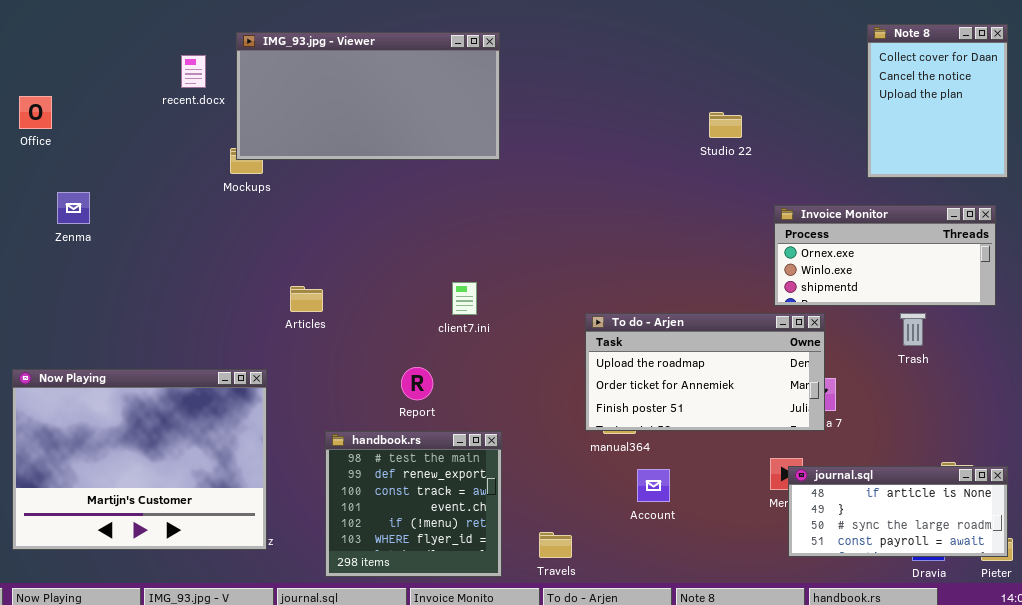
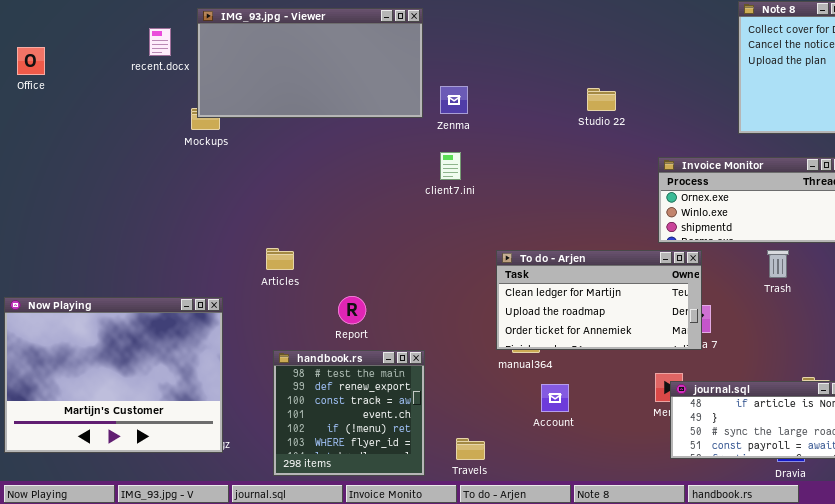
Office: [19,96,52,129] -> [17,47,45,75], moved
Studio 22: [709,112,742,138] -> [587,88,616,111], moved
Zenma: [57,192,90,224] -> [440,86,468,114], moved
client7.ini: [452,282,477,315] -> [440,152,461,180], moved
Articles: [290,286,323,312] -> [266,248,294,270], moved
To do - Arjen: [585,313,825,431] -> [496,250,702,350], scrolled up 1 row

